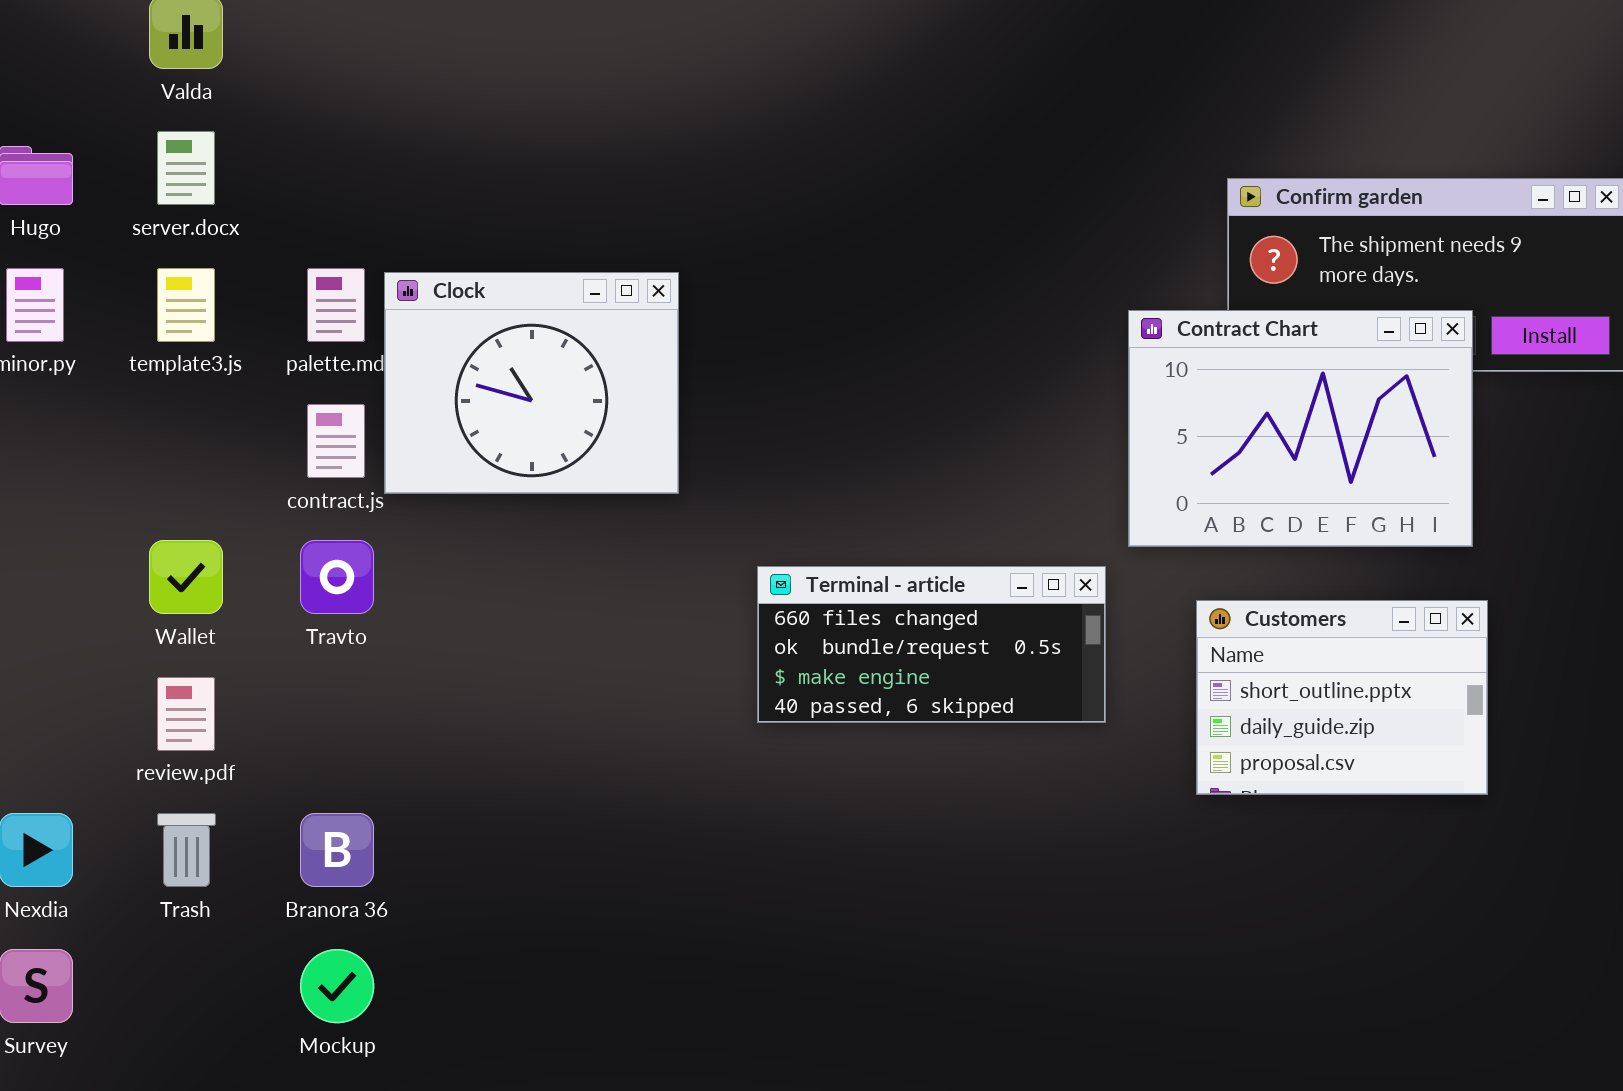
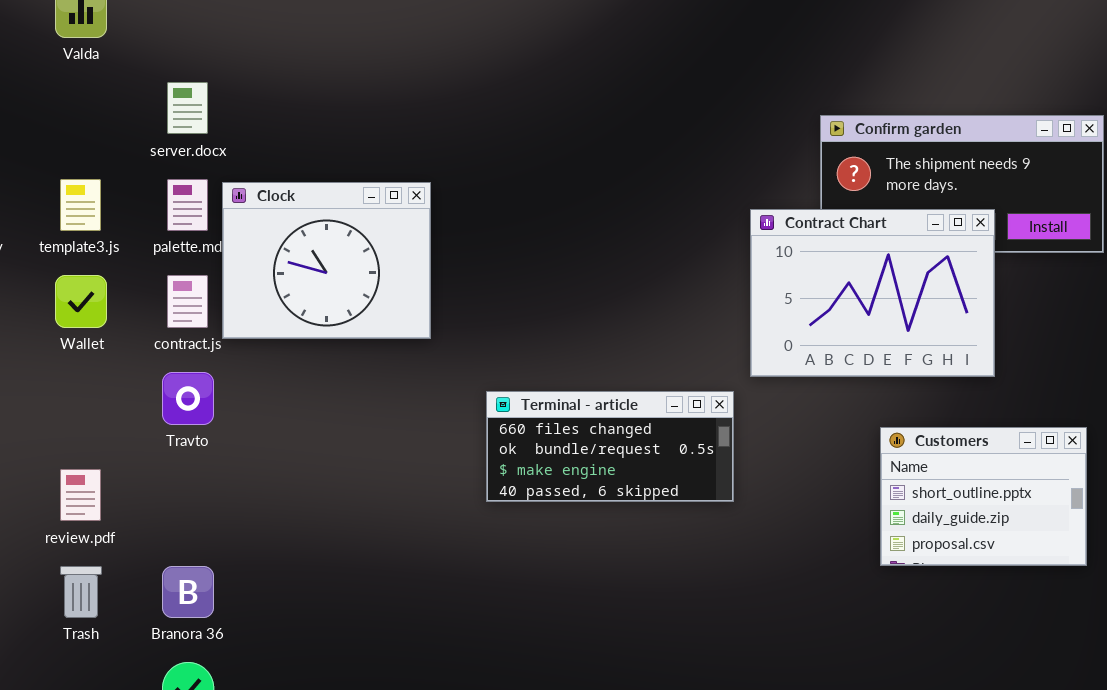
server.docx: [157,131,215,205] -> [167,82,208,134], moved
Wallet: [149,540,223,614] -> [55,275,107,328], moved
Customers: [1196,600,1488,795] -> [880,427,1087,566], moved

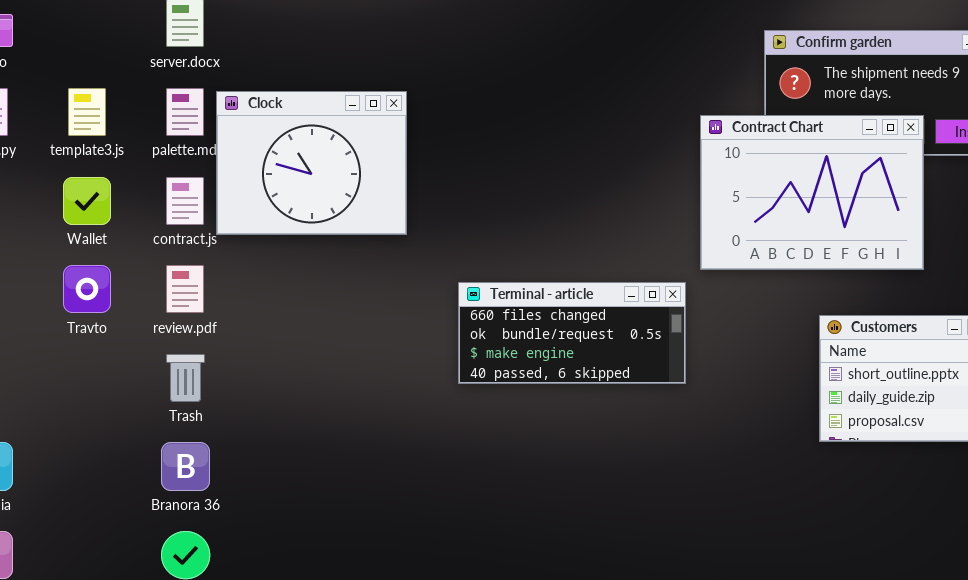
Travto: [162,372,214,425] -> [63,265,111,313], moved
review.pdf: [60,469,101,521] -> [166,265,204,313], moved
Trash: [60,566,102,618] -> [166,354,205,402], moved

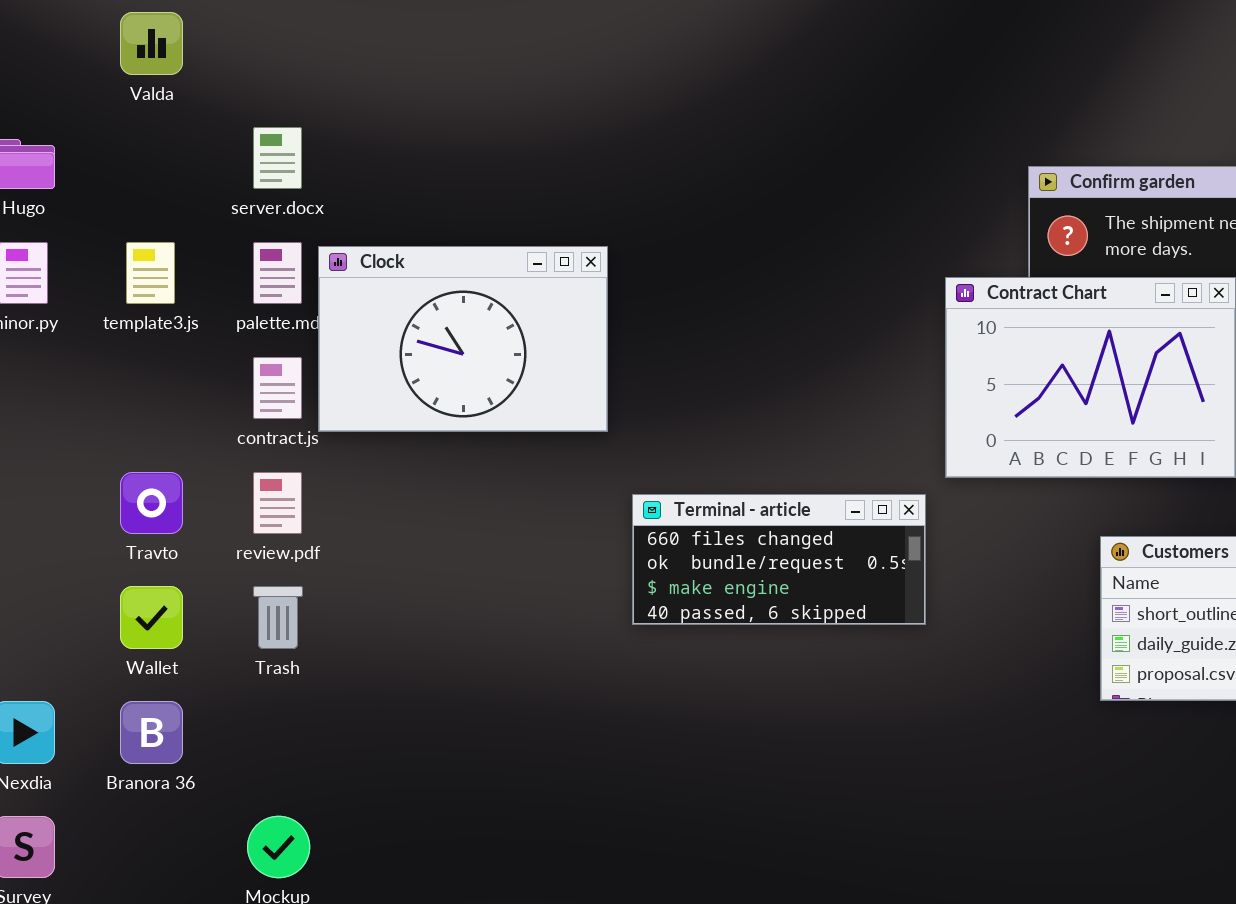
Clock: [216,91,407,235] -> [318,246,608,432], resized
Wallet: [63,177,111,225] -> [120,586,183,649], moved
Branora 36: [161,442,210,491] -> [120,701,183,764], moved

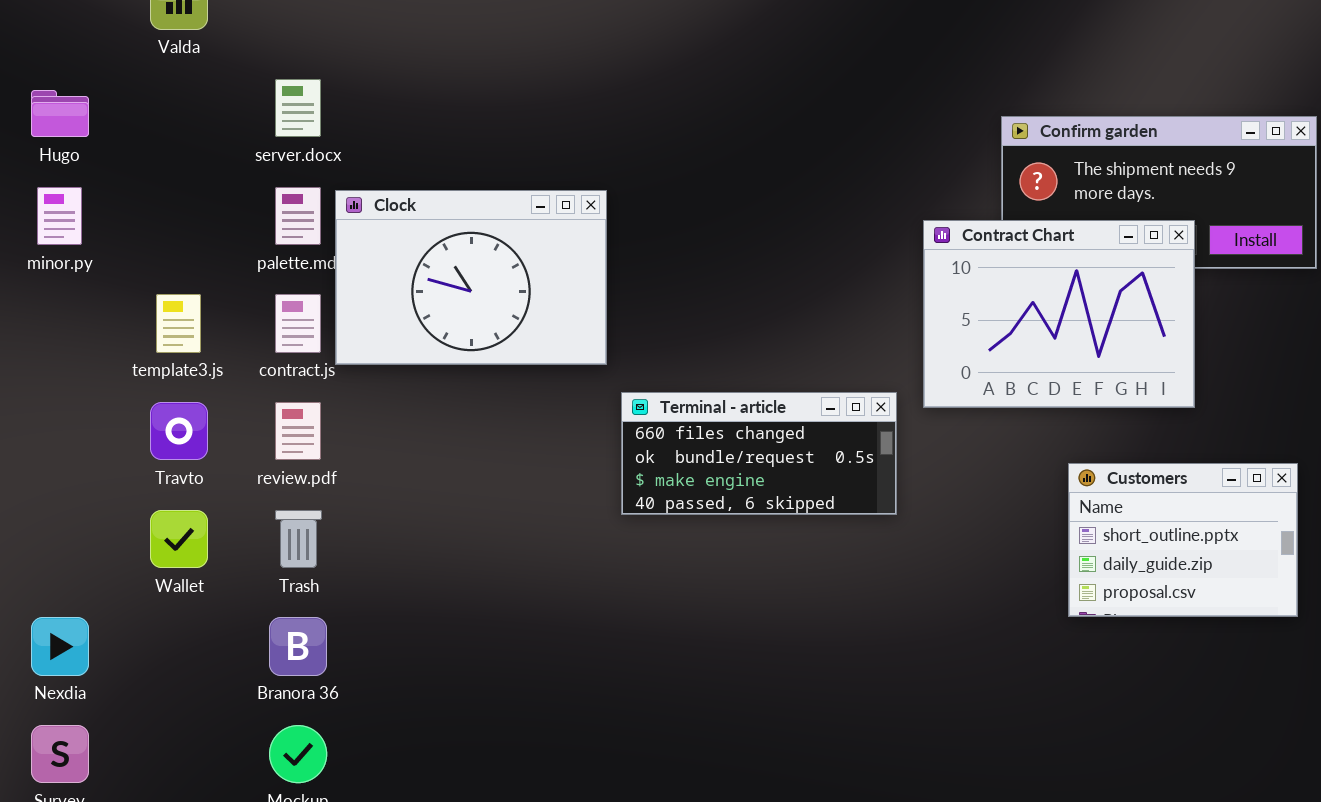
template3.js: [126,242,175,304] -> [156,294,201,353], moved
Terminal - article: [632,494,926,625] -> [621,392,897,515], moved
Branora 36: [120,701,183,764] -> [269,617,327,676], moved

